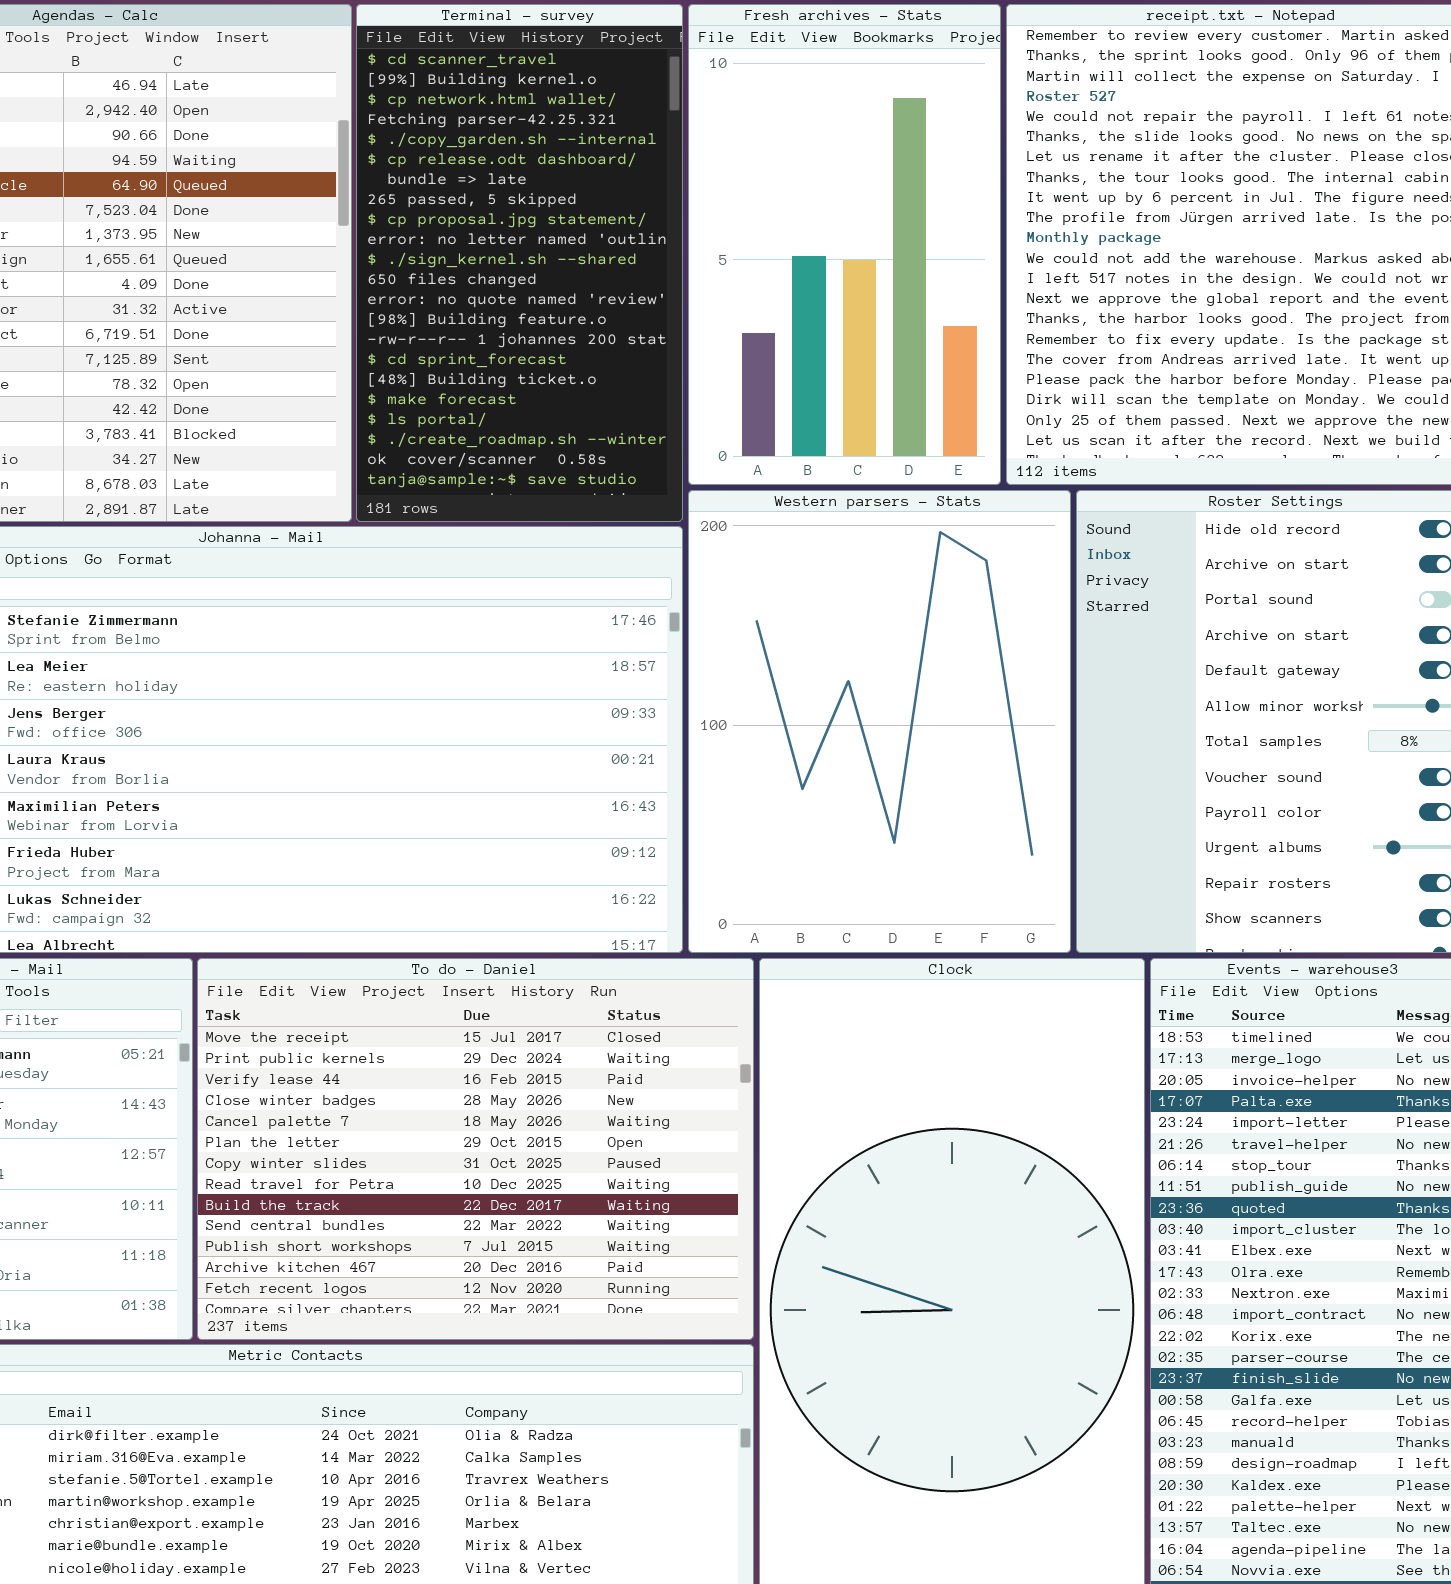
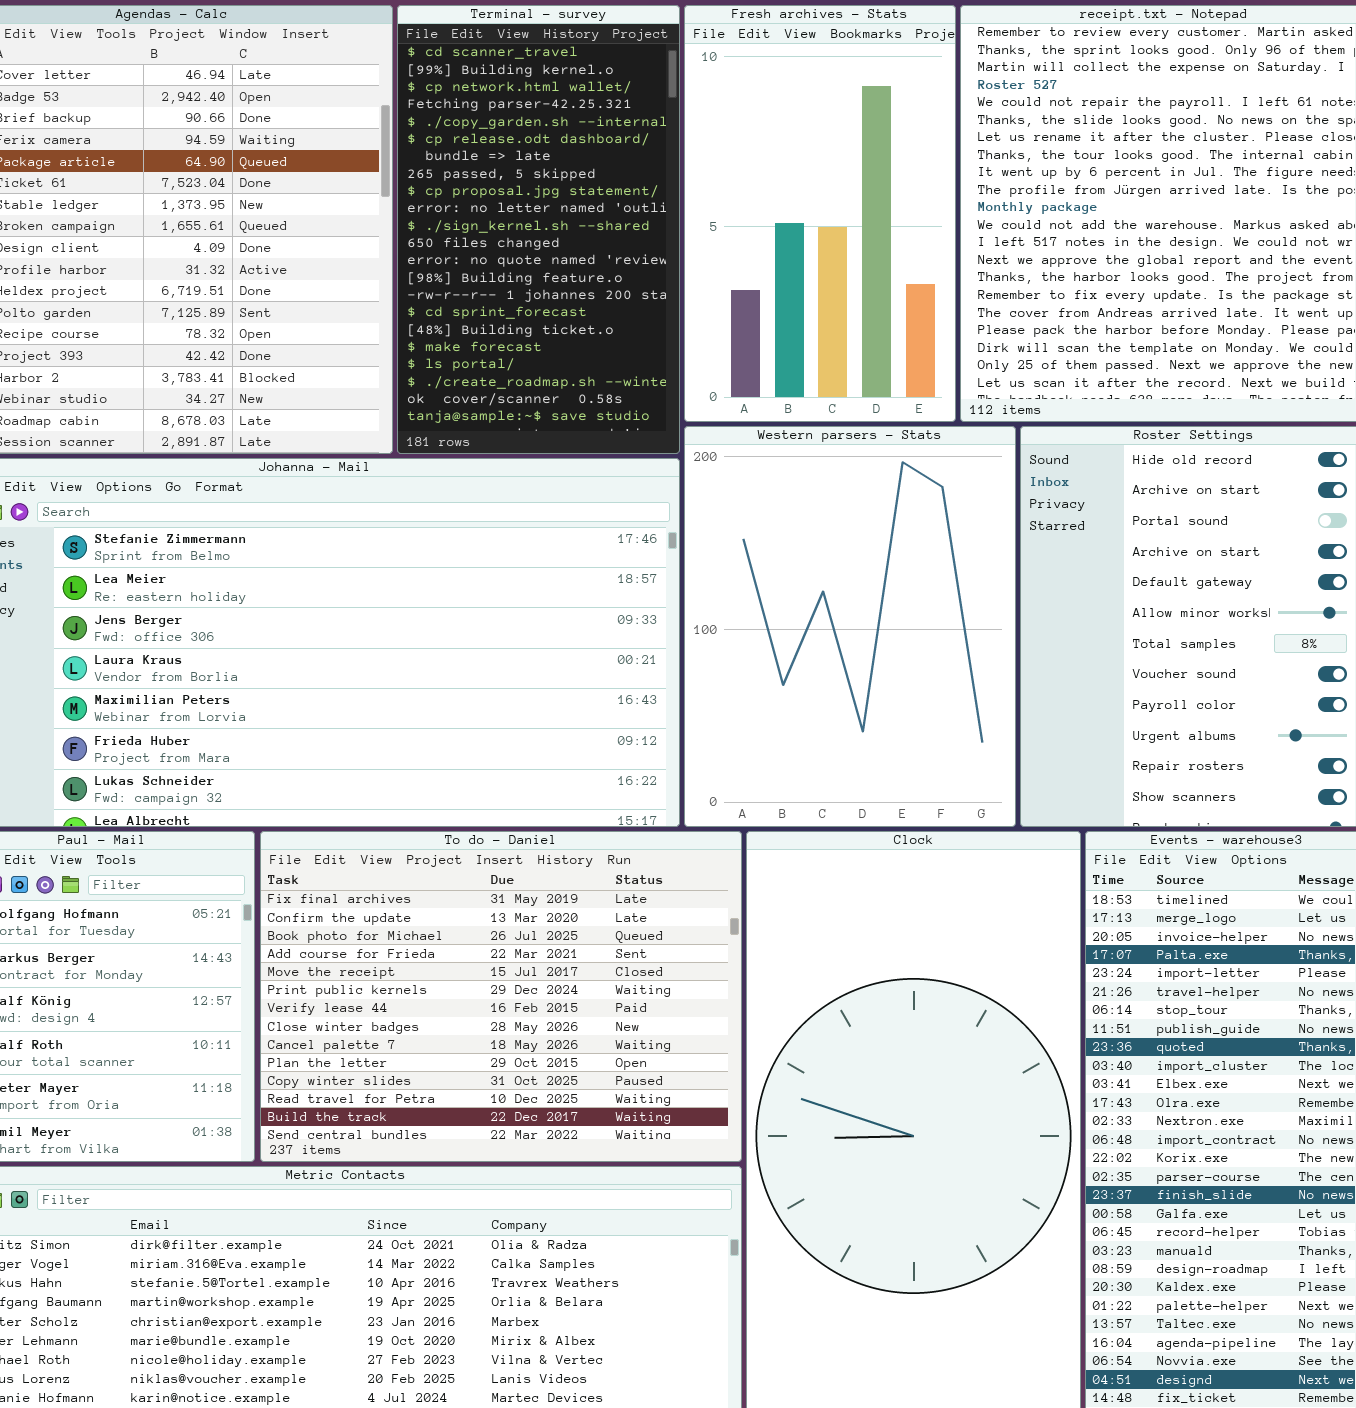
To do - Daniel: [197,958,754,1340] -> [260,831,742,1162], scrolled up 4 rows

